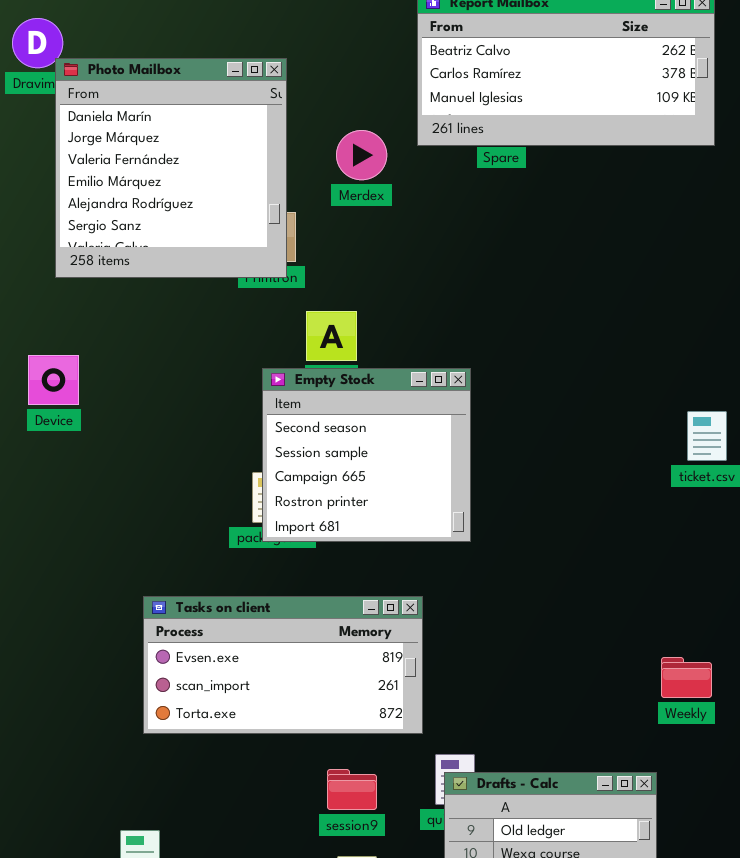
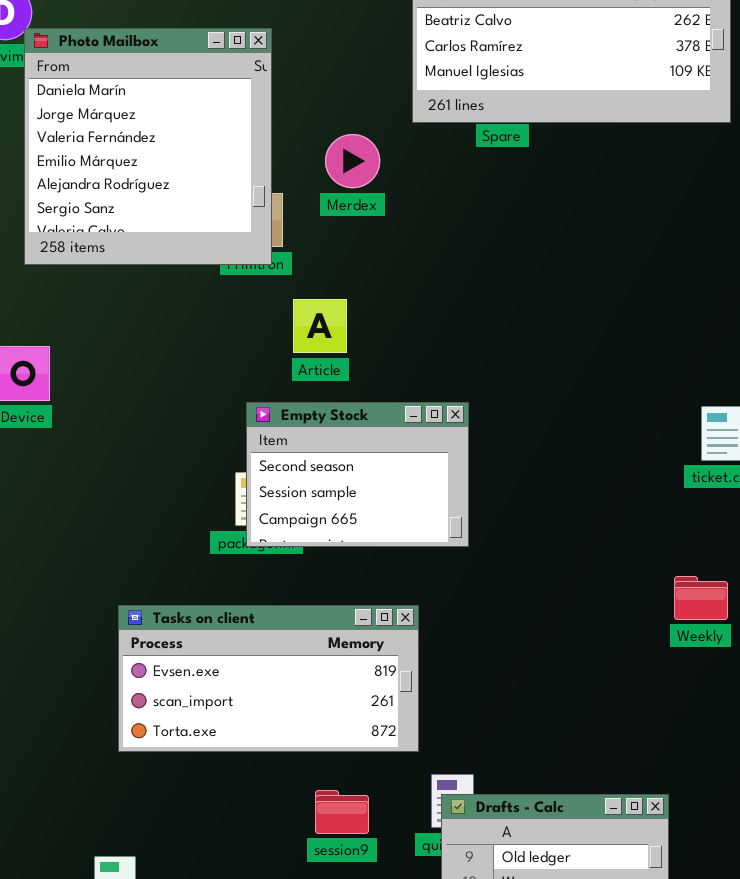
Merdex: [336,130,387,180] -> [325,134,380,188], moved
Empty Stock: [262,368,471,542] -> [246,402,469,547], resized
Weekly: [661,657,712,698] -> [674,576,728,620], moved

